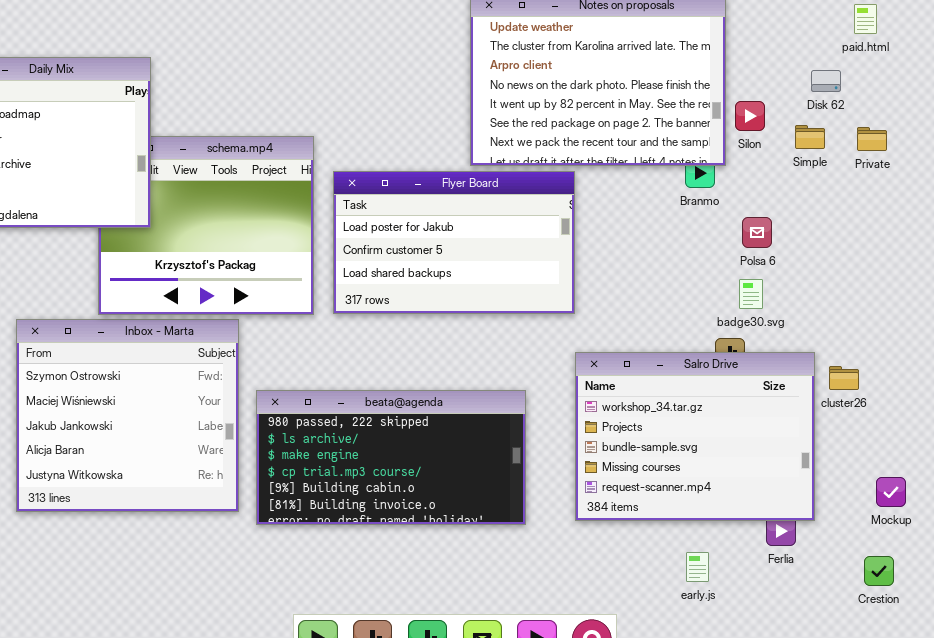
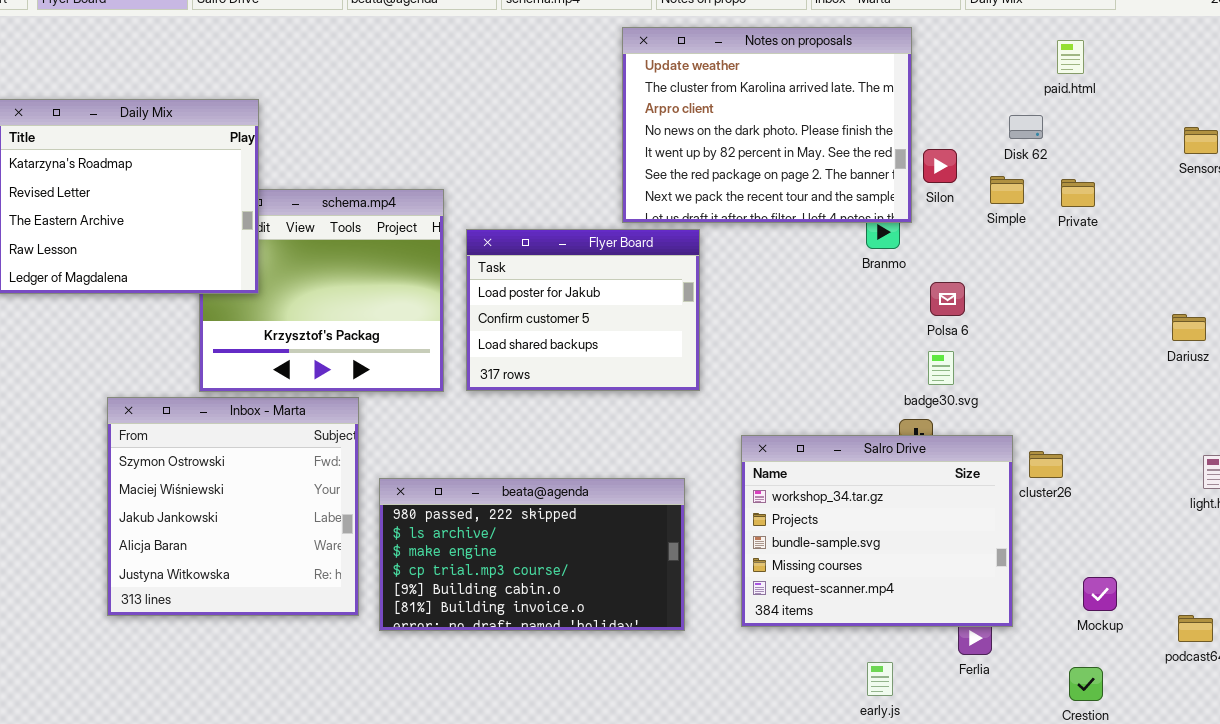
Flyer Board: [333,171,575,314] -> [466,229,700,391], resized

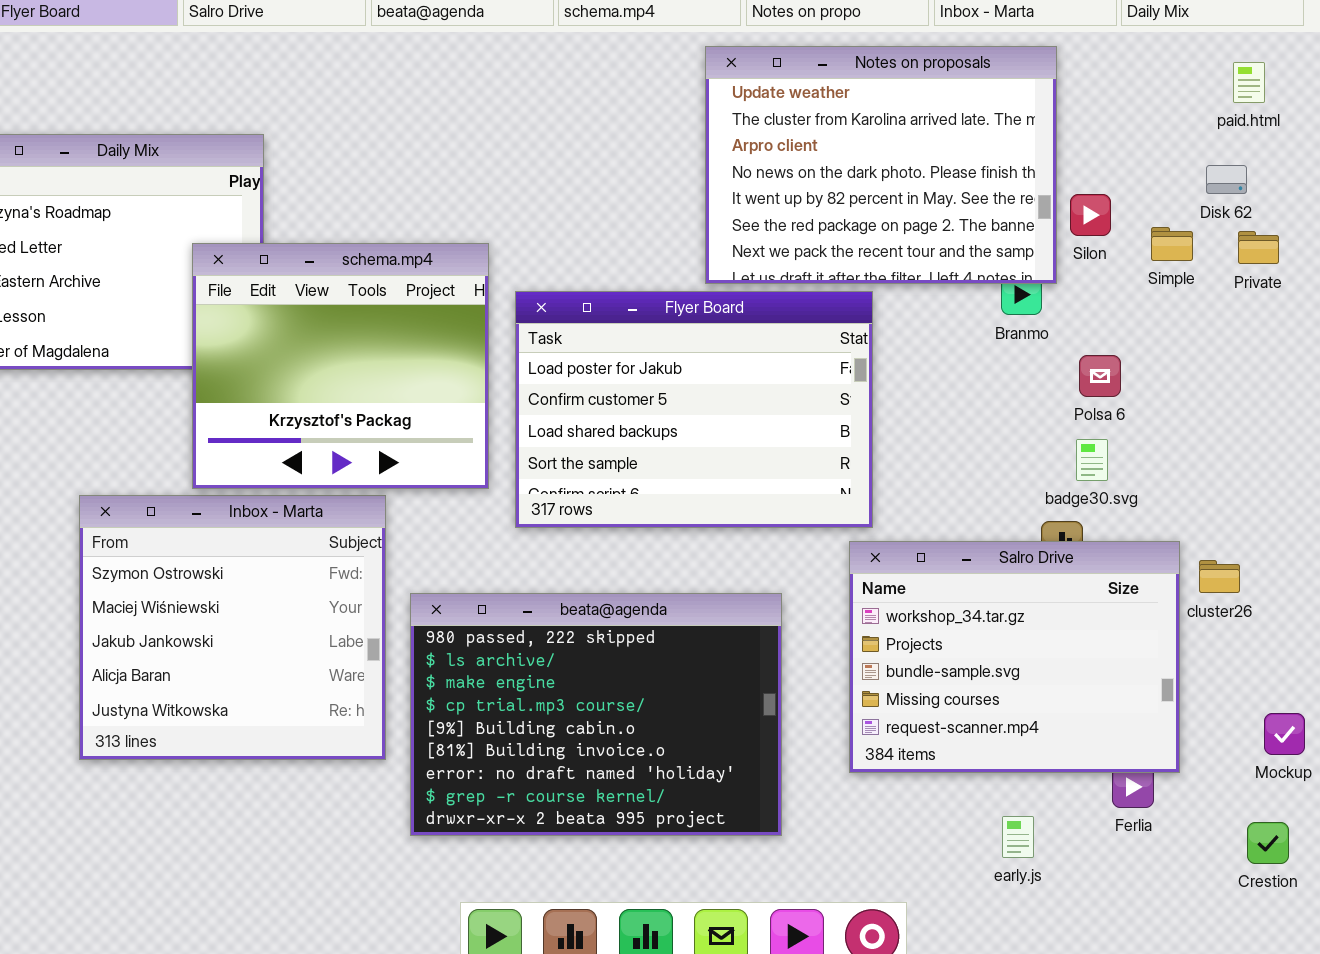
Disk 62: [1009,115,1043,139] -> [1206,165,1247,194], moved
schema.mp4: [199,189,444,392] -> [192,243,489,489], raised
Flyer Board: [466,229,700,391] -> [515,291,873,528], resized
beata@agenda: [379,478,685,631] -> [410,593,782,836], resized

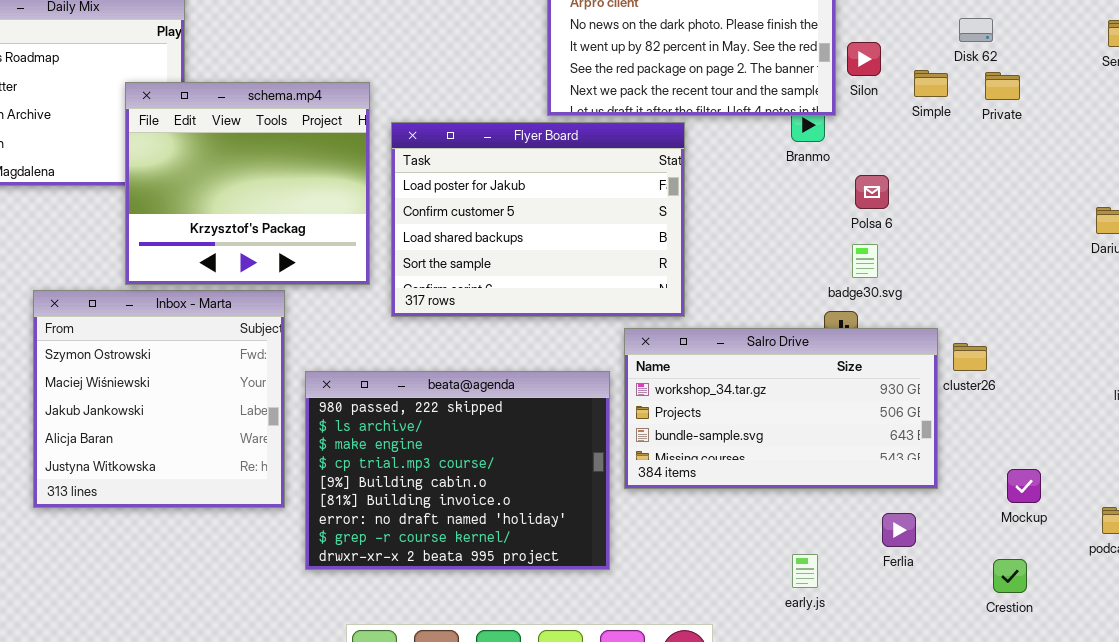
Salro Drive: [849,541,1180,773] -> [624,328,938,489], resized

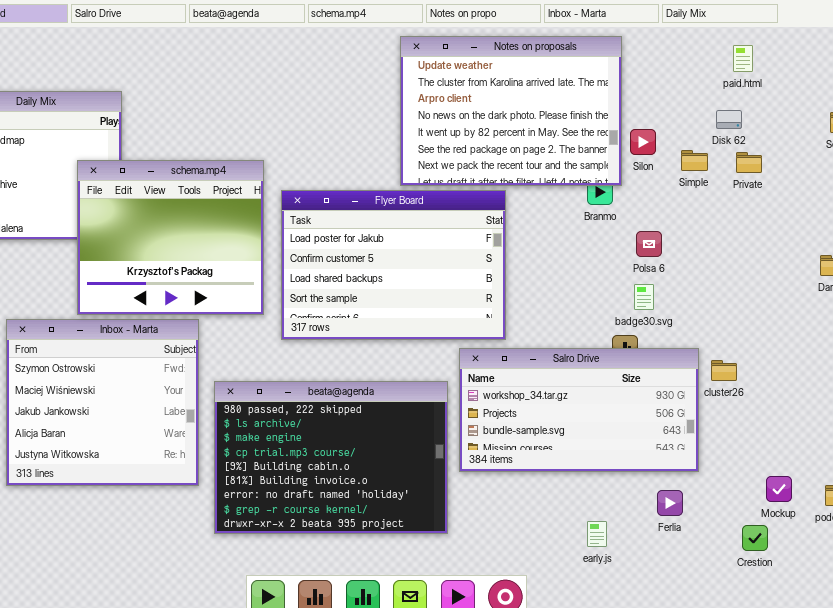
Mockup: [1007,469,1041,503] -> [766,476,792,502], moved

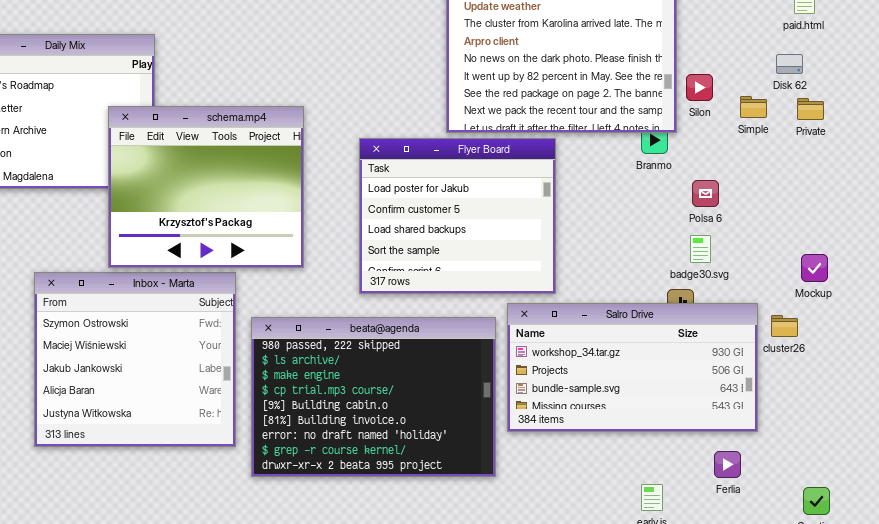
Flyer Board: [281,190,506,340] -> [359,138,556,294], resized
beata@agenda: [214,381,448,534] -> [251,317,496,477], moved
Mockup: [766,476,792,502] -> [801,254,828,282], moved

